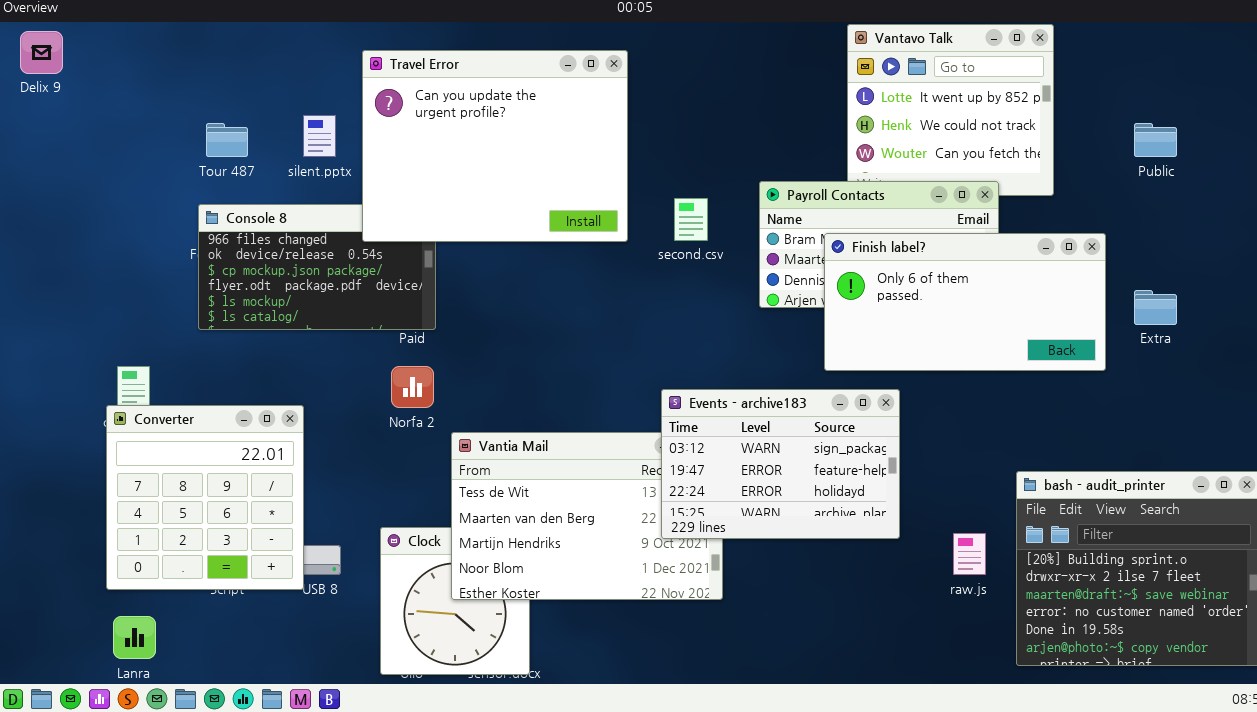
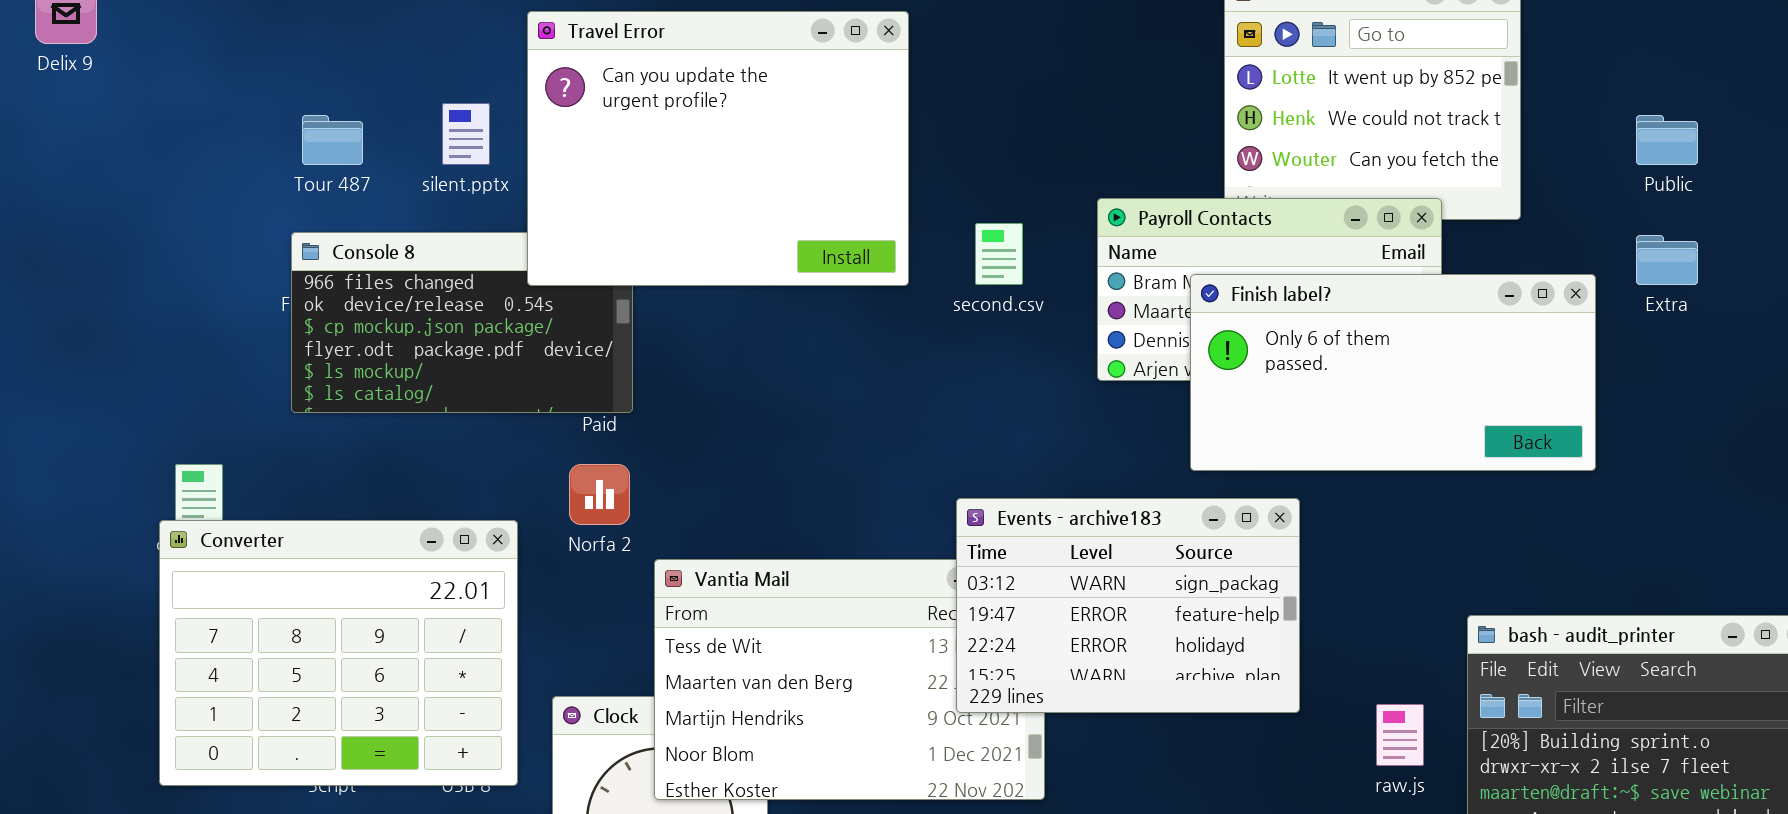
Extra: [1134,290,1177,325] -> [1636,235,1698,285], moved
Converter: [106,405,304,590] -> [159,520,518,786], resized

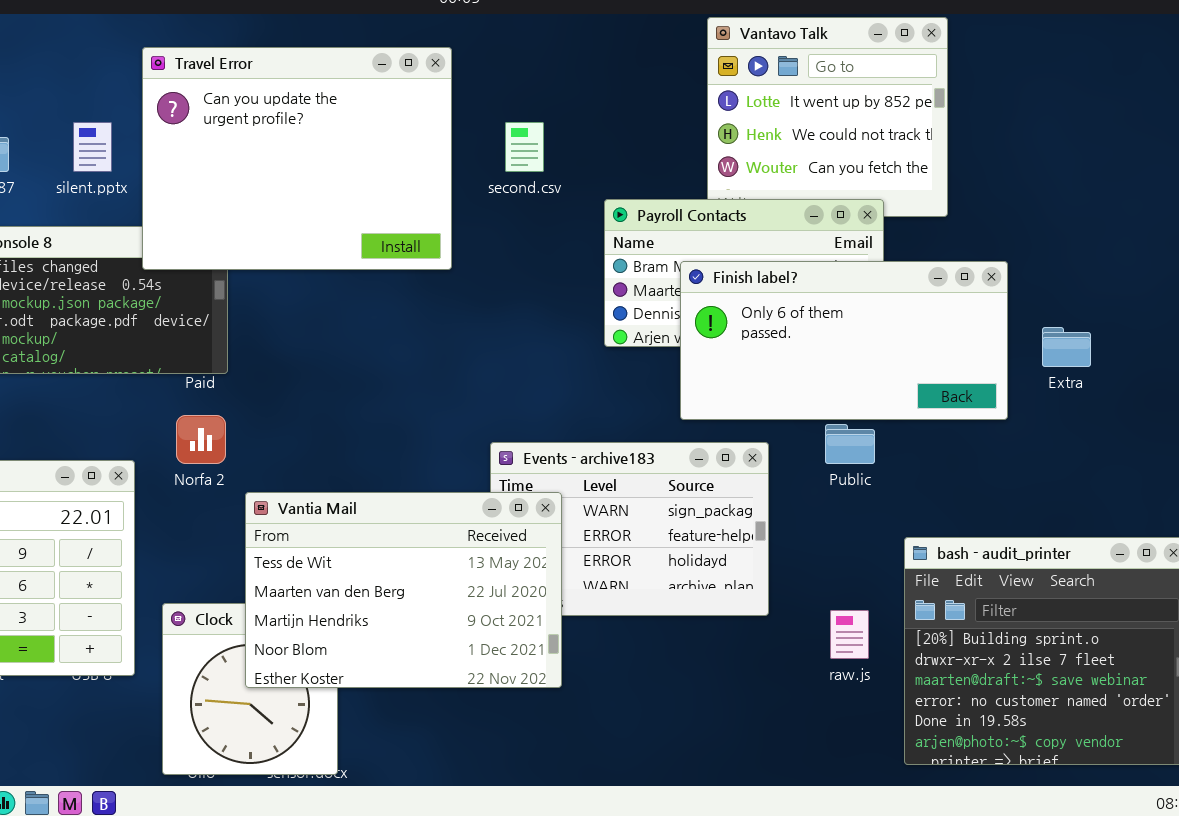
Public: [1636,115,1698,165] -> [825,424,875,464], moved
second.csv: [975,223,1023,285] -> [505,122,544,172], moved
Extra: [1636,235,1698,285] -> [1042,327,1091,367], moved
Vantia Mail: [654,559,1045,800] -> [245,492,562,688], raised

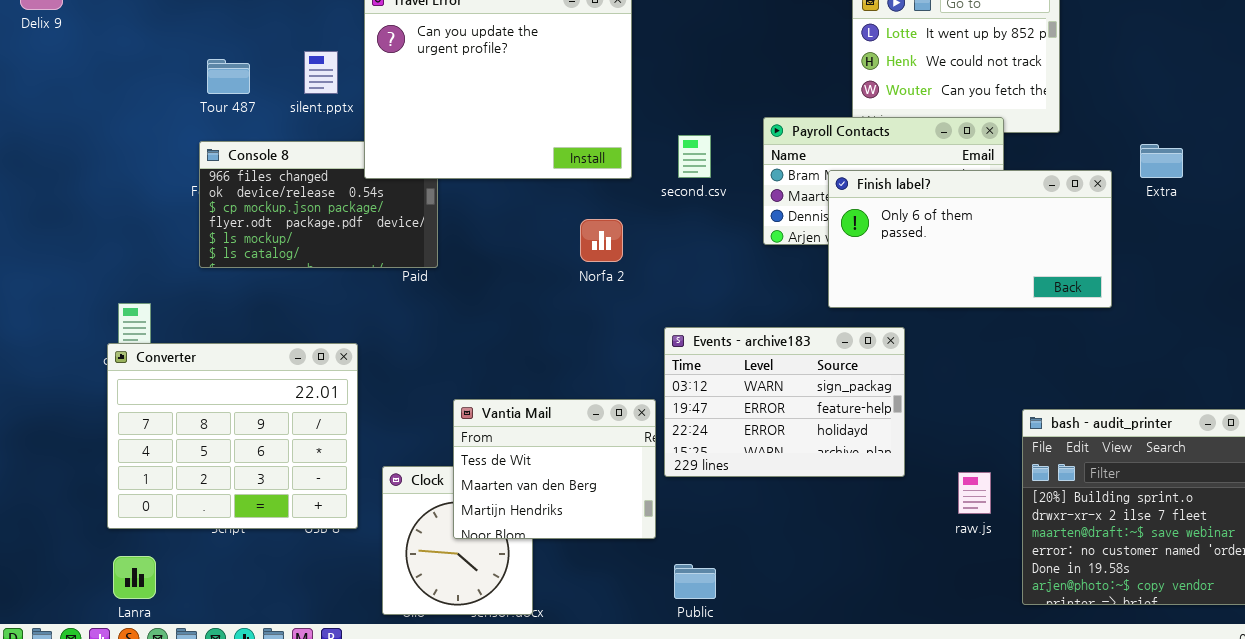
second.csv: [505,122,544,172] -> [678,135,711,178], moved
Extra: [1042,327,1091,367] -> [1140,144,1183,178], moved
Norfa 2: [176,415,226,464] -> [580,219,623,262], moved
Public: [825,424,875,464] -> [674,564,716,599], moved
Vantia Mail: [245,492,562,688] -> [453,399,656,539], resized

